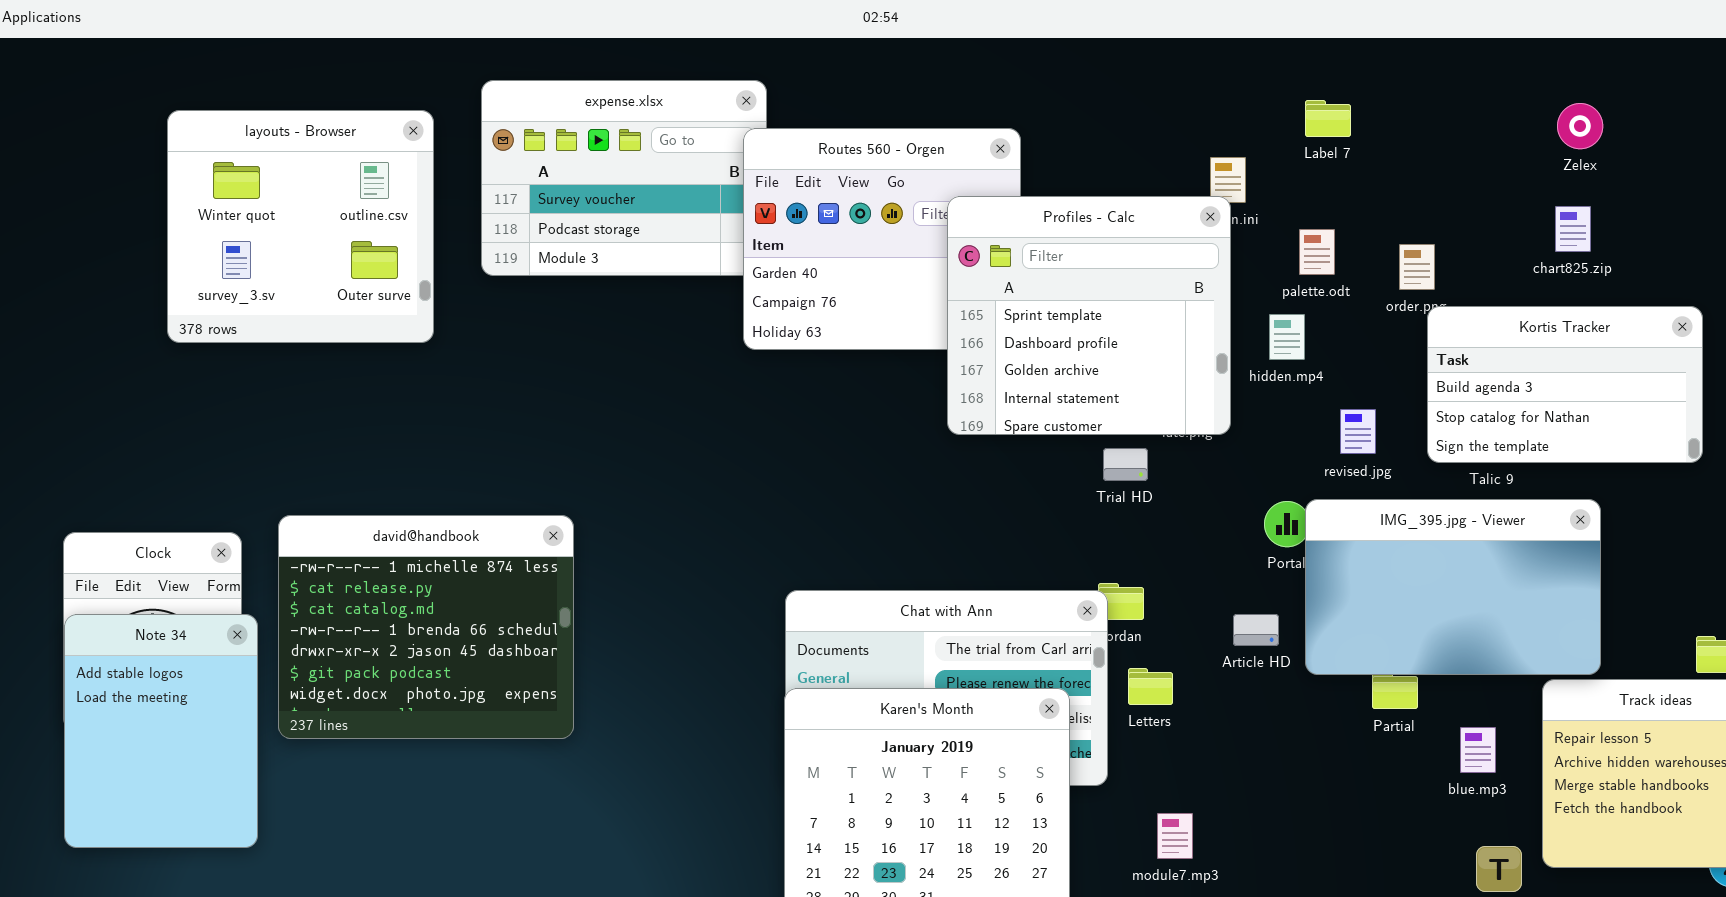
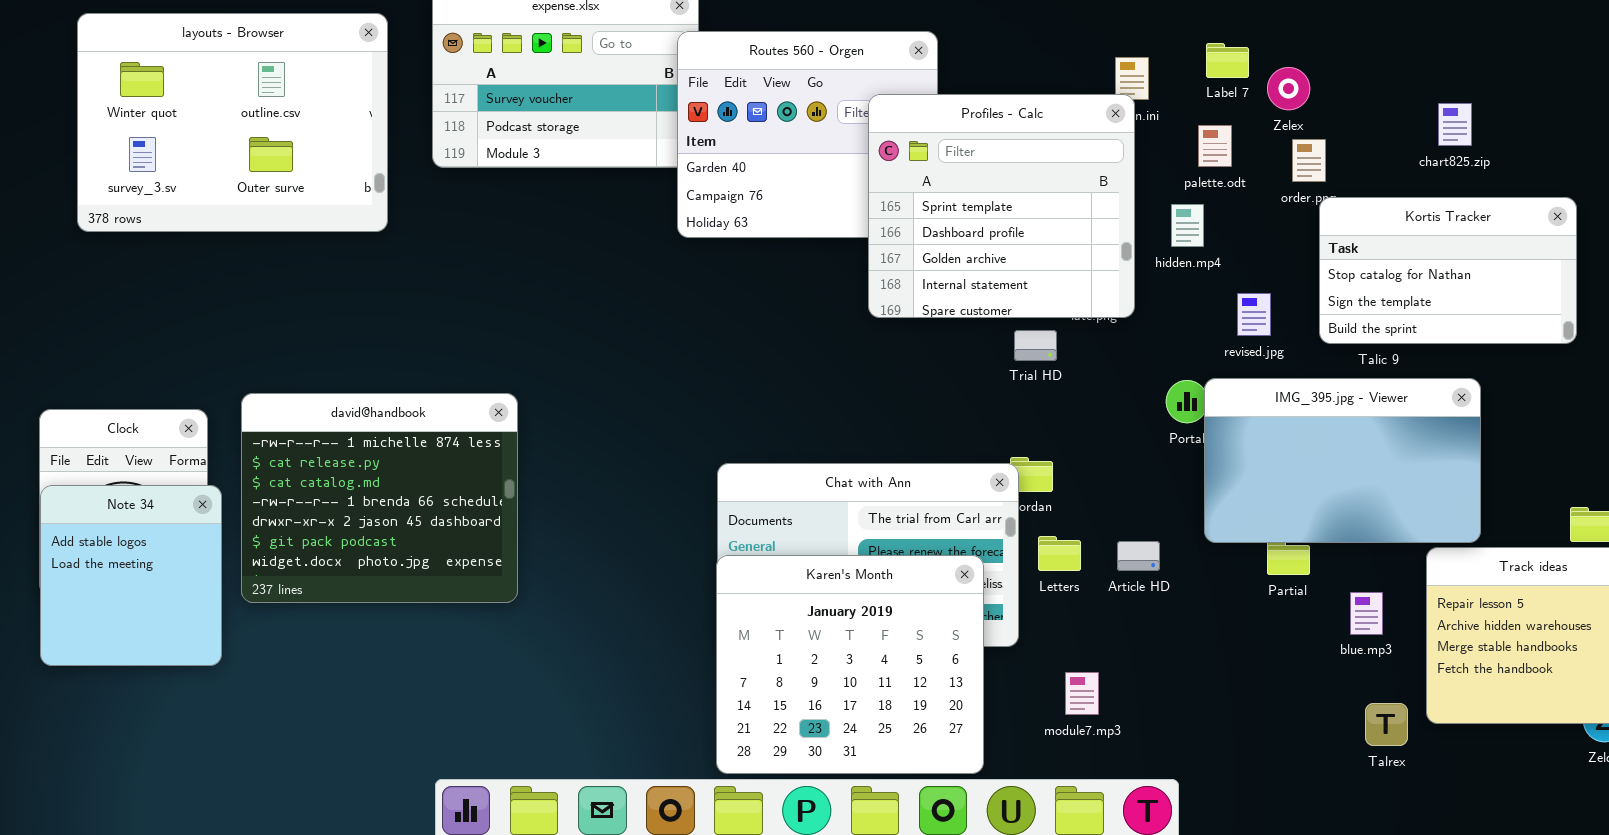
Label 7: [1305,100,1351,137] -> [1206,43,1249,78], moved
Zelex: [1557,103,1603,149] -> [1267,67,1310,110], moved
layouts - Browser: [167,110,434,343] -> [77,13,388,232], resized
Kortis Tracker: [1427,306,1703,463] -> [1319,197,1577,344], scrolled down 1 row
Note 34: [64,614,258,848] -> [40,485,222,666], resized
Article HD: [1233,614,1279,646] -> [1117,541,1160,571], moved

